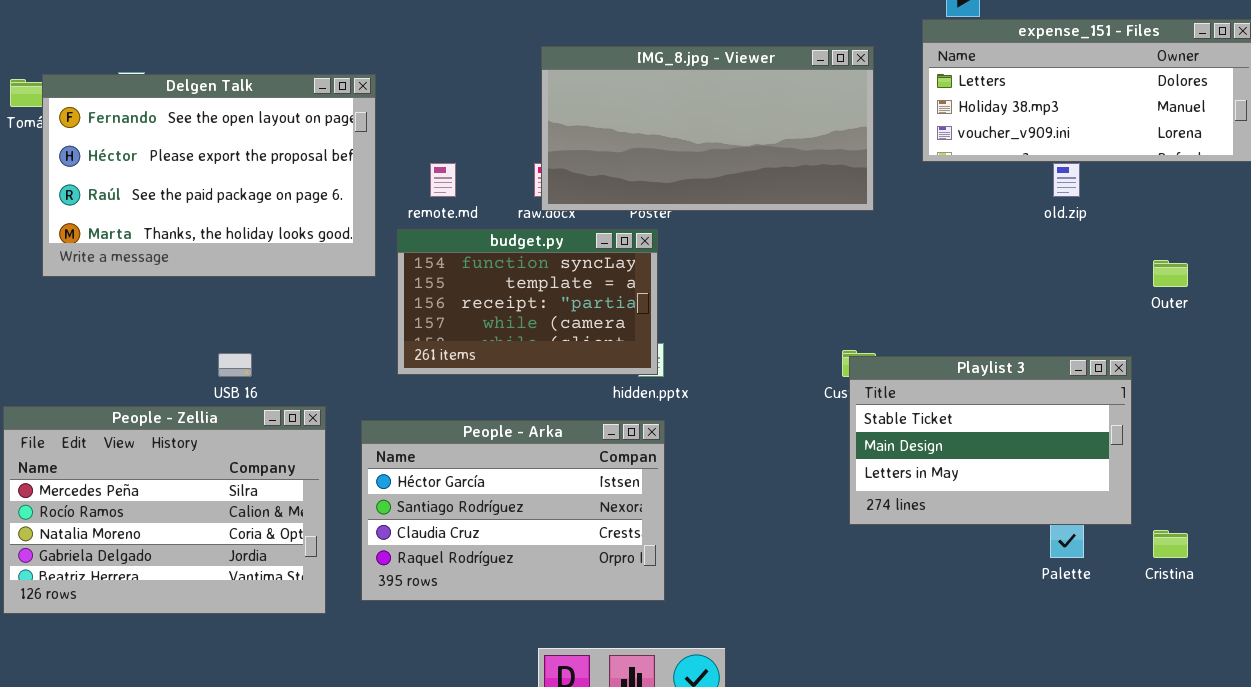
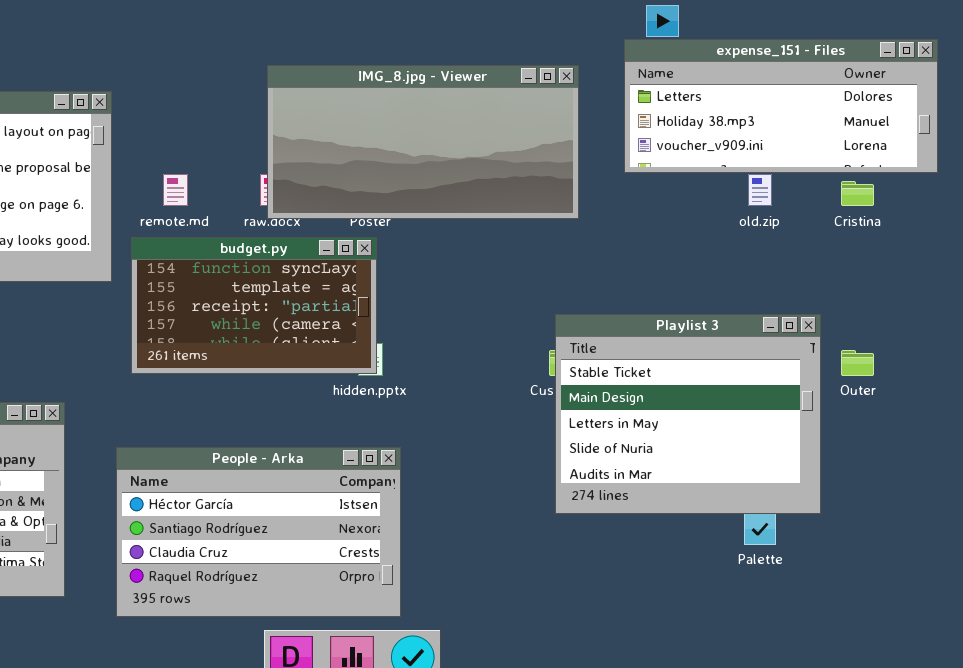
Outer: [1153,260,1188,287] -> [841,350,874,376], moved
Playlist 3: [849,356,1132,525] -> [555,314,821,514], resized
People - Arka: [361,420,665,601] -> [116,447,401,617], moved
Cristina: [1153,530,1188,558] -> [841,181,874,206], moved

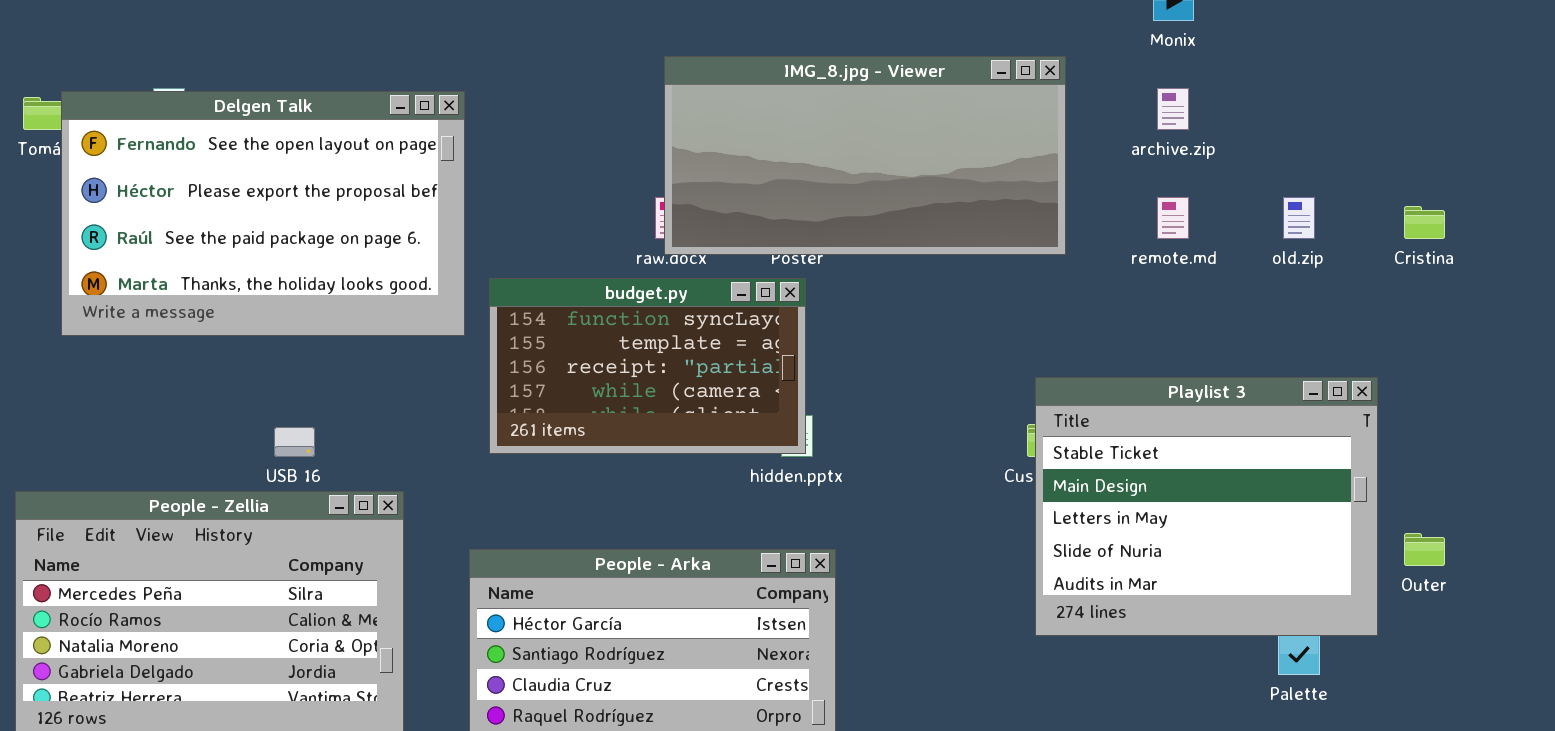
expense_151 - Files: [624,39,938,173] -> none, closed
remote.md: [163,174,188,206] -> [1157,197,1189,239], moved
Outer: [841,350,874,376] -> [1404,533,1445,566], moved

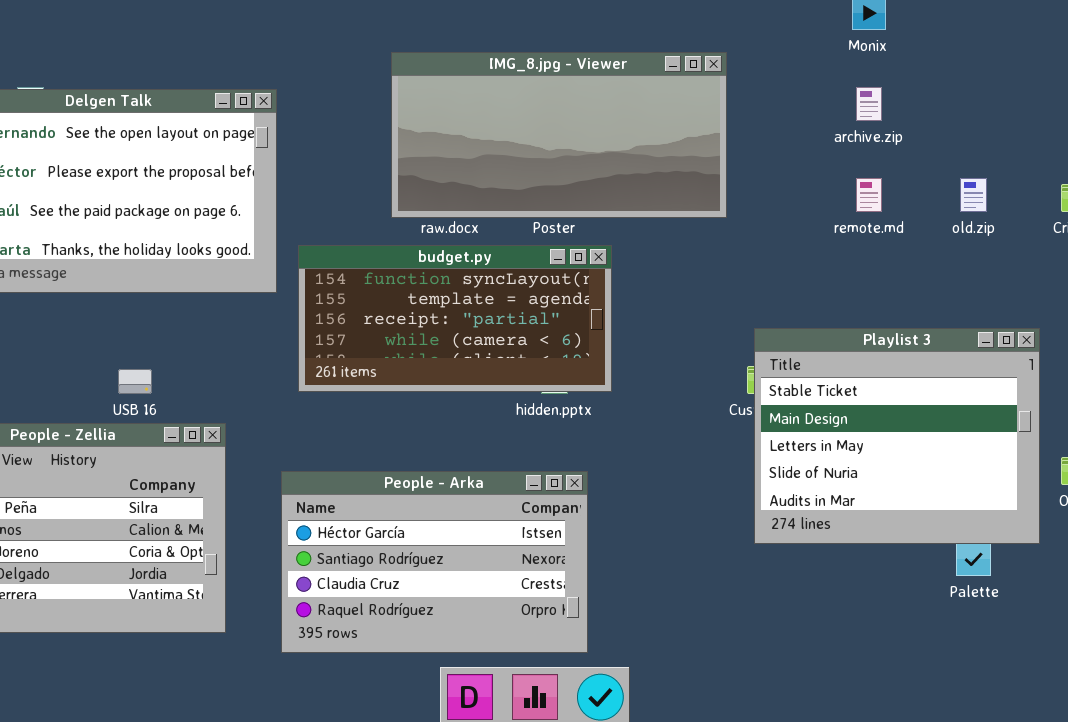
IMG_8.jpg - Viewer: [664,56,1066,255] -> [391,52,727,218], moved
budget.py: [489,278,806,454] -> [298,245,612,392], resized

